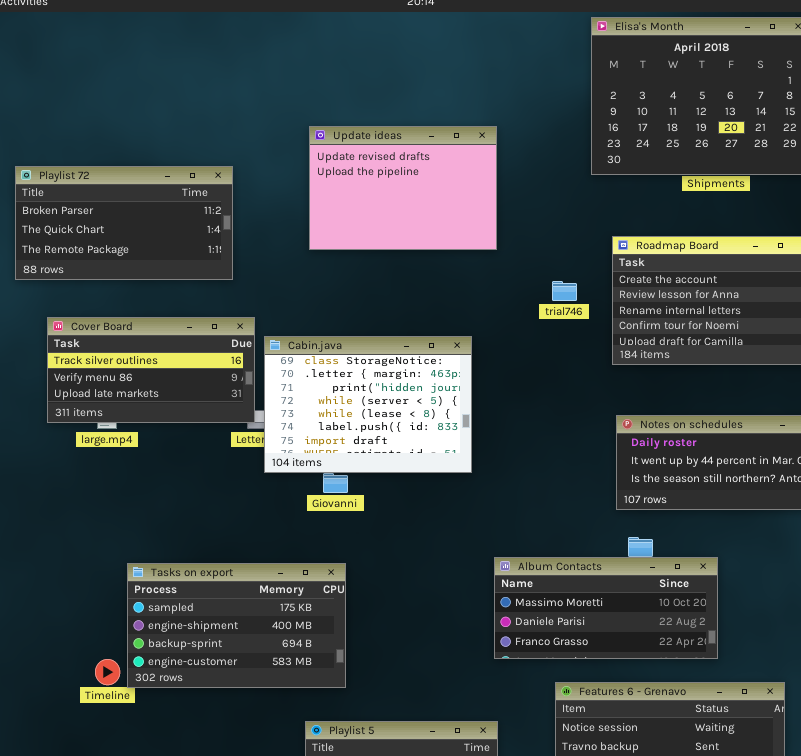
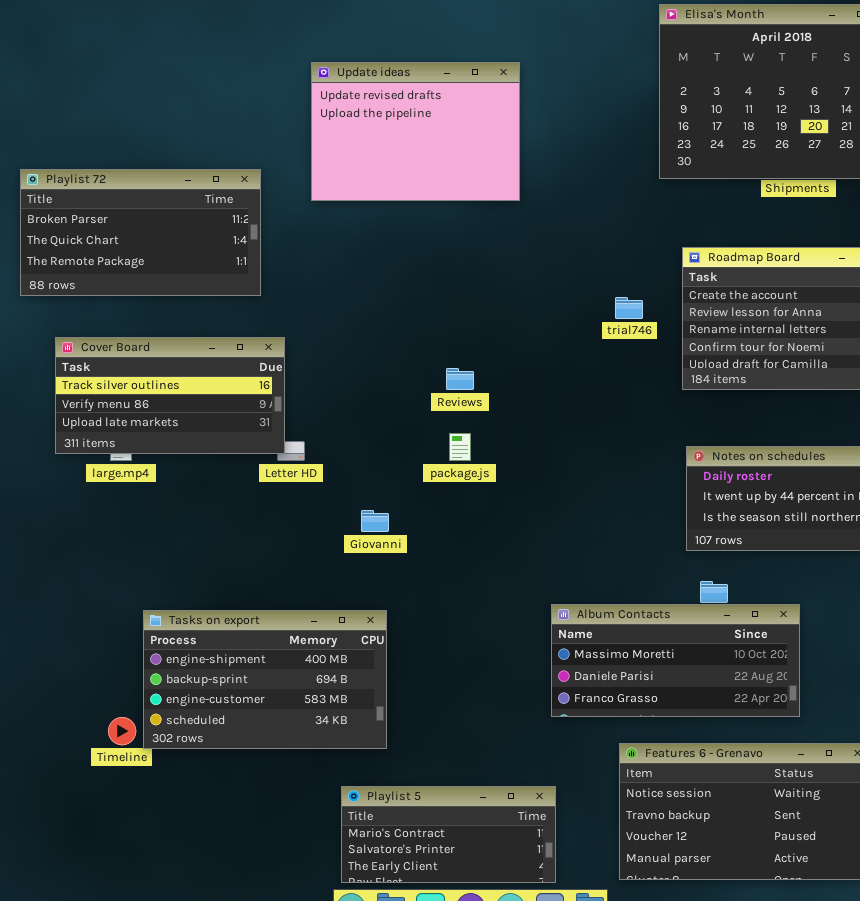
Update ideas: [309,126,497,250] -> [311,62,520,201], moved
Cabin.java: [264,336,472,473] -> none, closed
Tasks on export: [127,563,346,688] -> [143,610,387,749], scrolled down 1 row

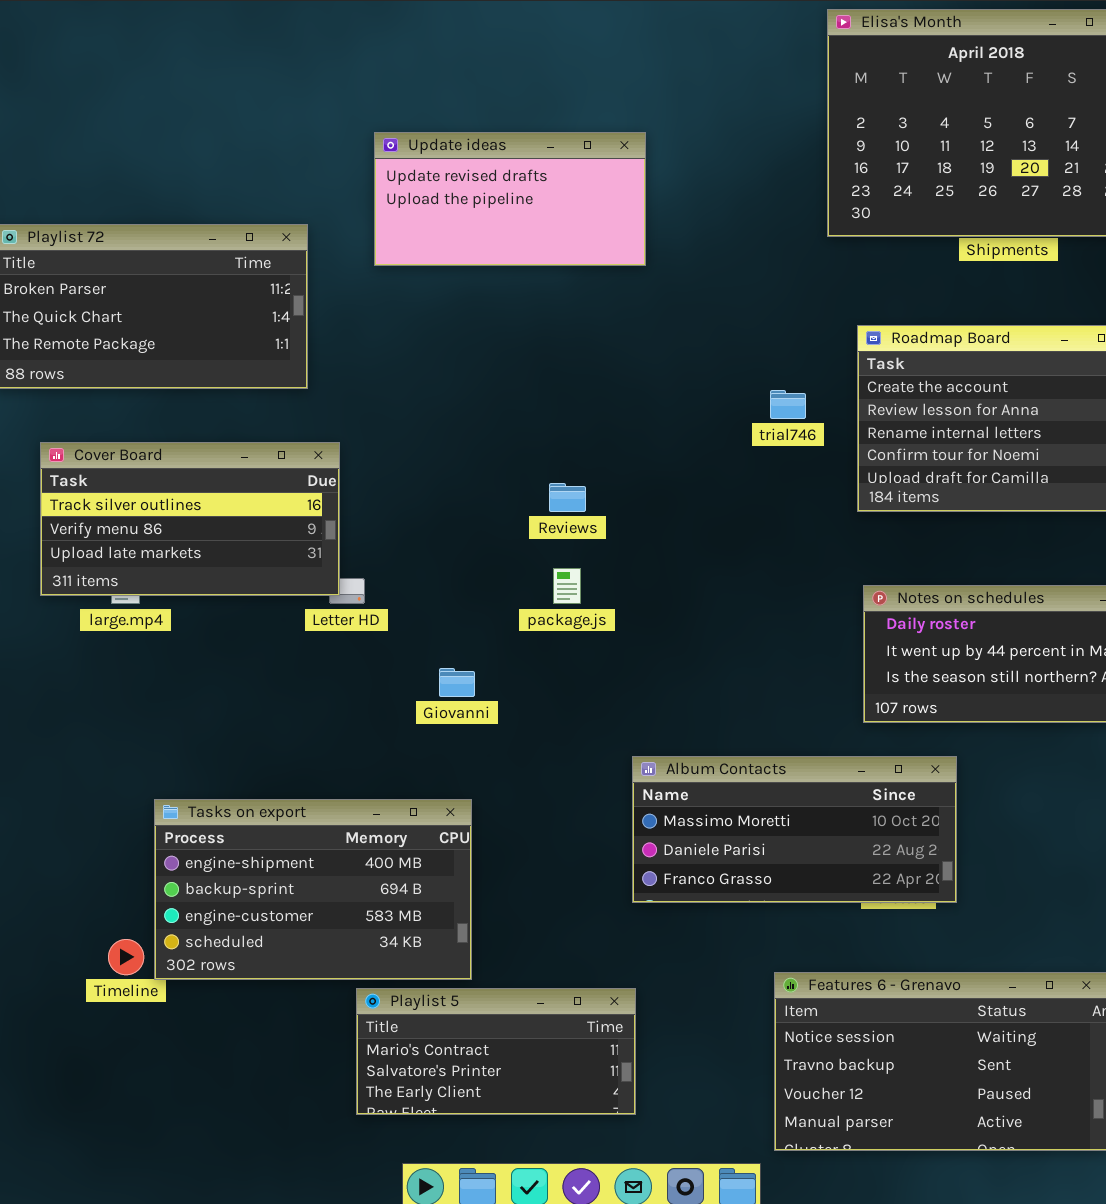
Update ideas: [311,62,520,201] -> [374,132,646,266], resized
Album Contacts: [551,604,800,717] -> [632,756,957,903], moved
Playlist 5: [341,786,556,883] -> [356,988,636,1115], moved

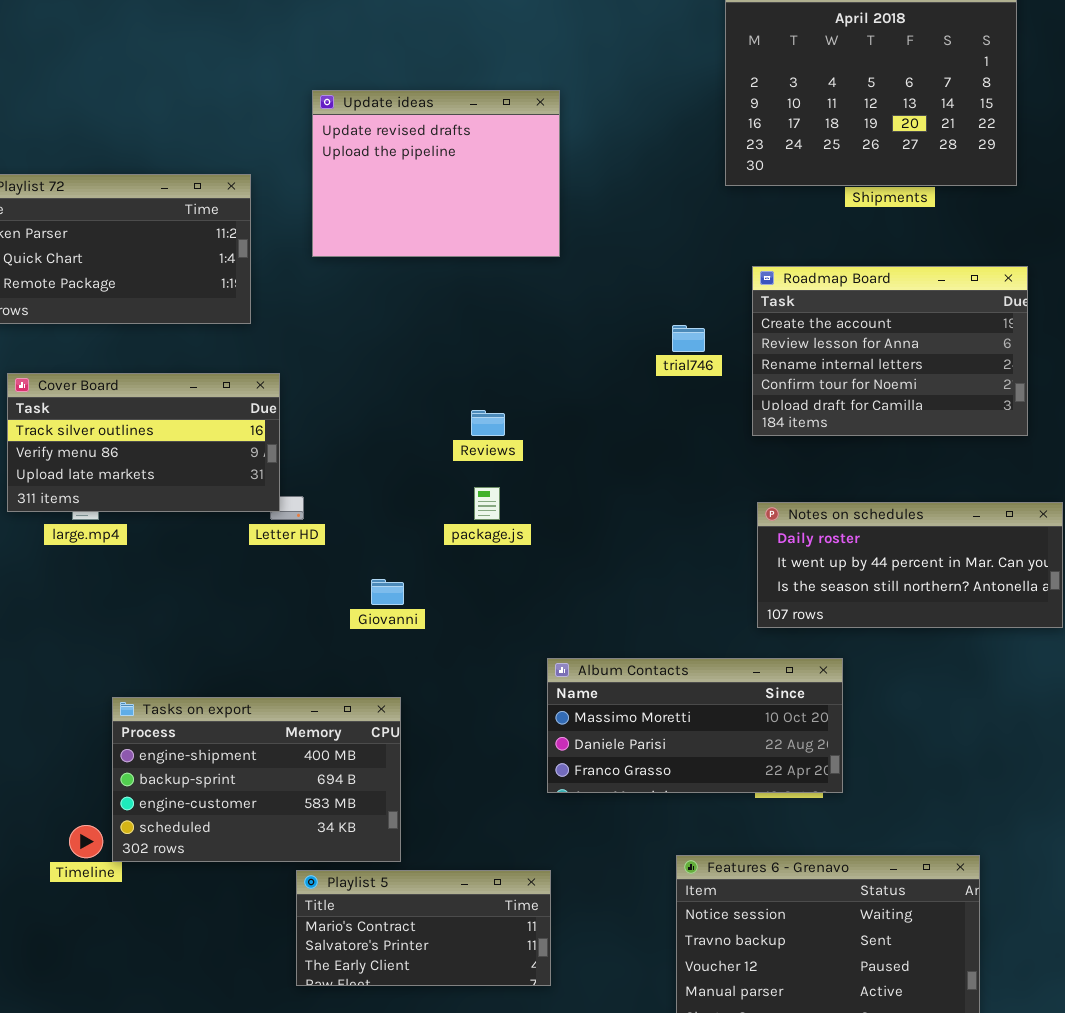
Update ideas: [374,132,646,266] -> [312,90,560,257], resized

